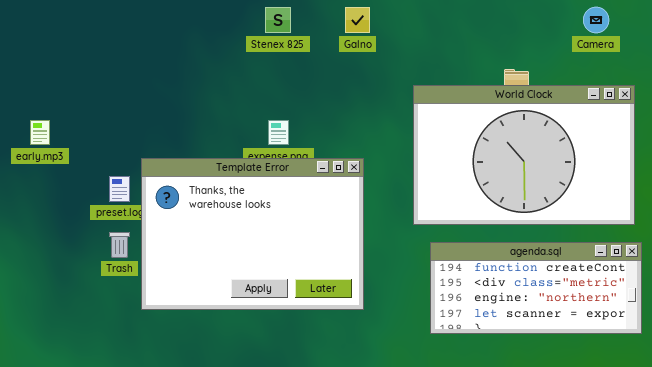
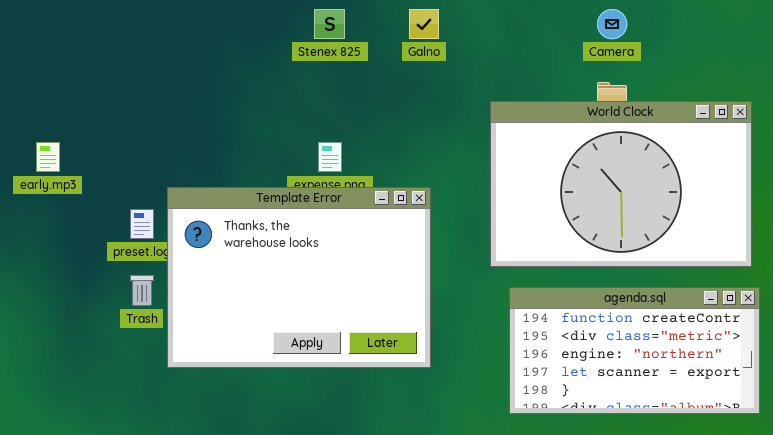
Camera: [583,7,609,33] -> [597,9,627,39], moved
agenda.sql: [430,242,642,334] -> [509,287,760,414], resized

